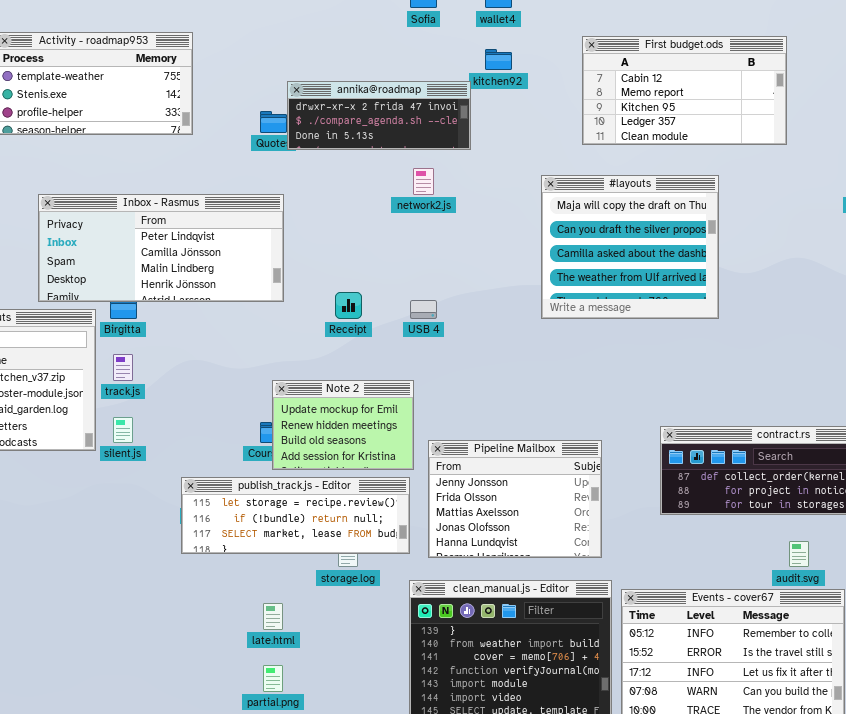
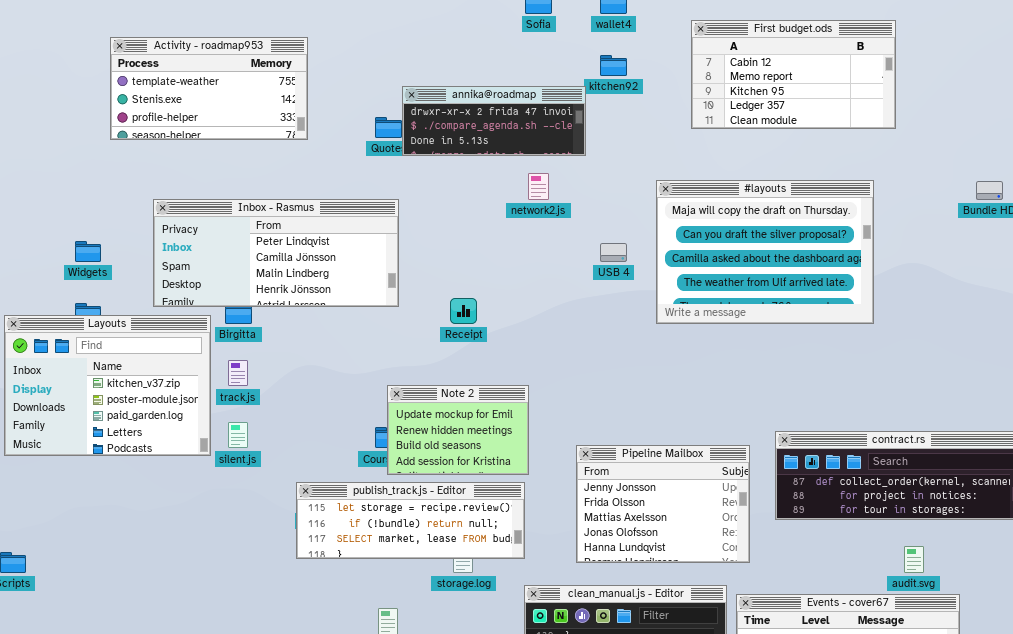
First budget.ods: [582,36,787,145] -> [691,20,896,129], moved
#layouts: [541,175,719,319] -> [656,180,874,324], resized
USB 4: [410,300,437,319] -> [600,243,627,262], moved
Pipeline Mailbox: [428,440,602,558] -> [576,445,750,563], moved

